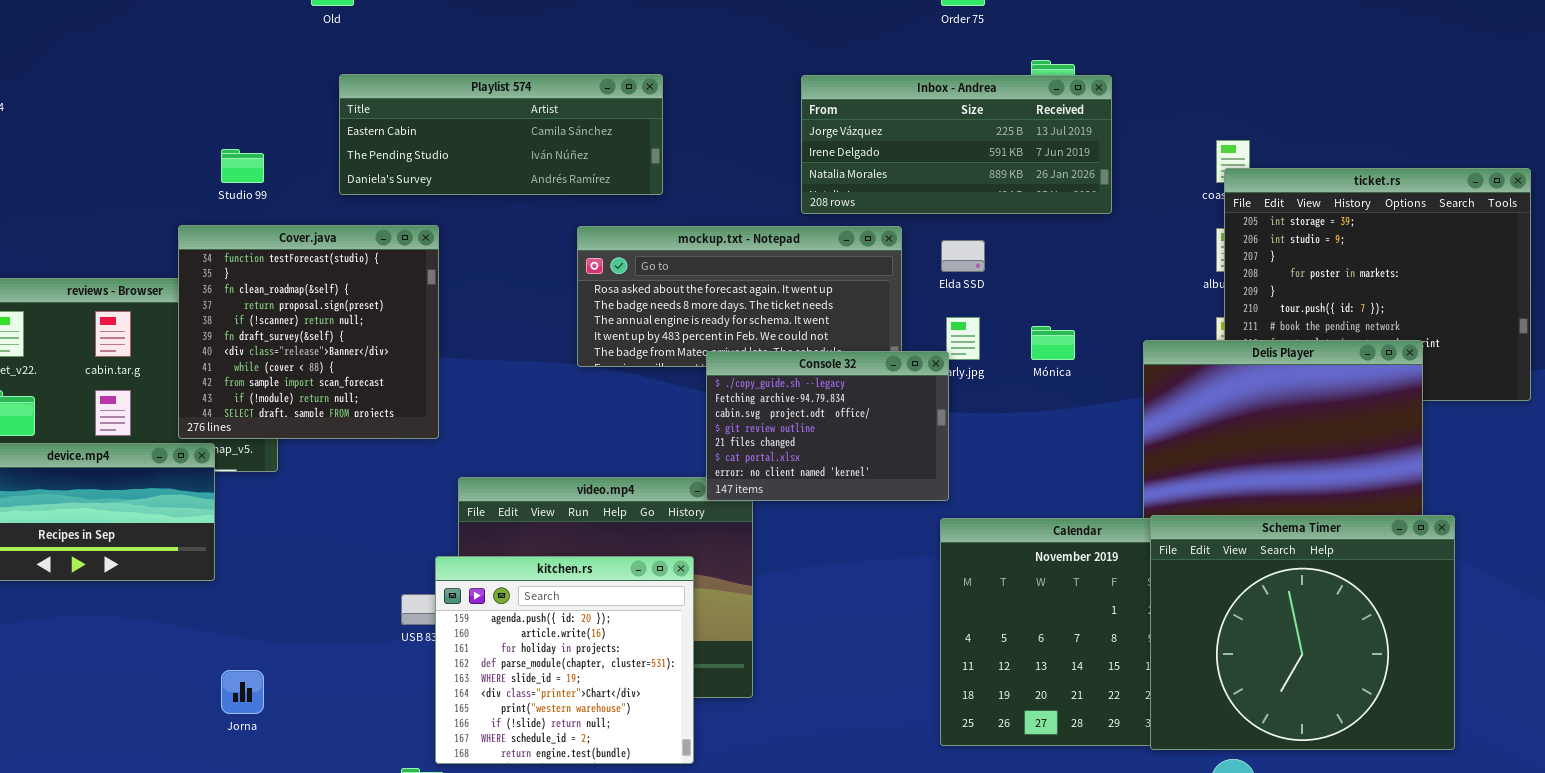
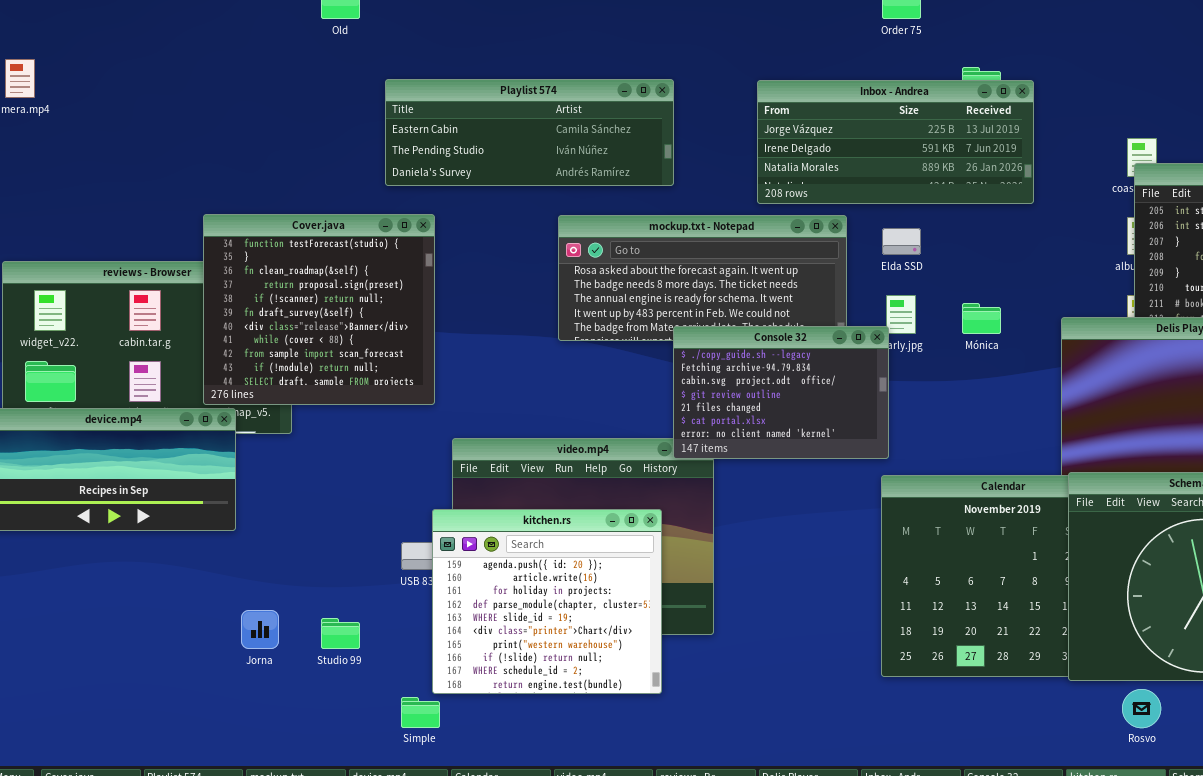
Playlist 574: [339,74,663,195] -> [385,79,674,186], moved
Studio 99: [221,149,264,183] -> [321,618,360,649], moved

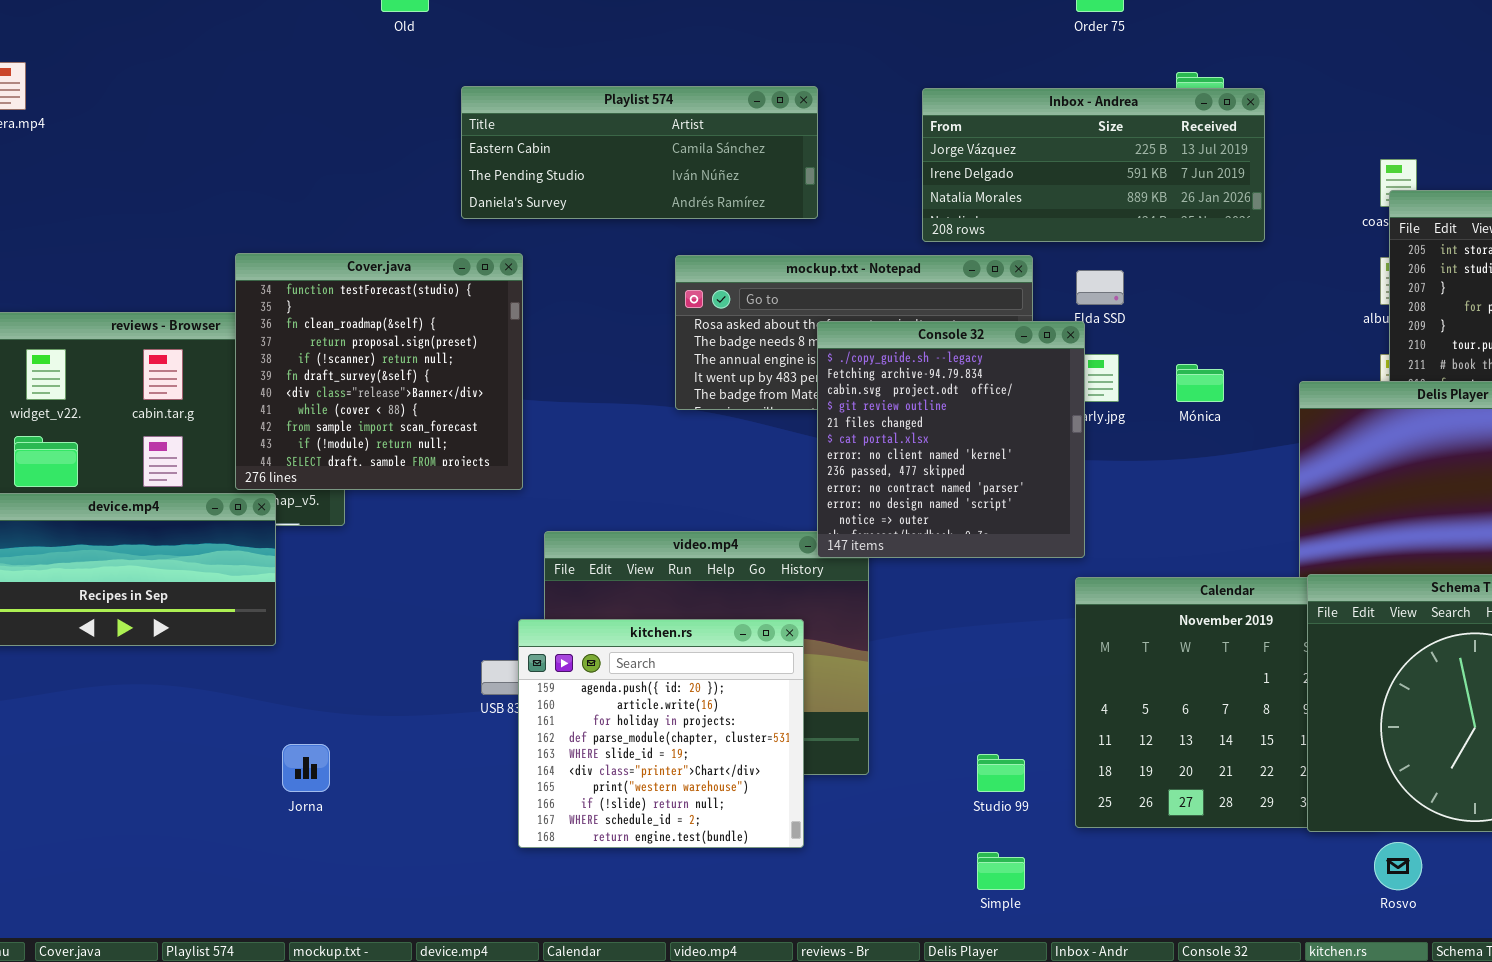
Console 32: [673,326,889,459] -> [817,321,1085,558], resized
Studio 99: [321,618,360,649] -> [977,754,1025,792], moved
Simple: [401,697,440,728] -> [977,852,1025,890], moved

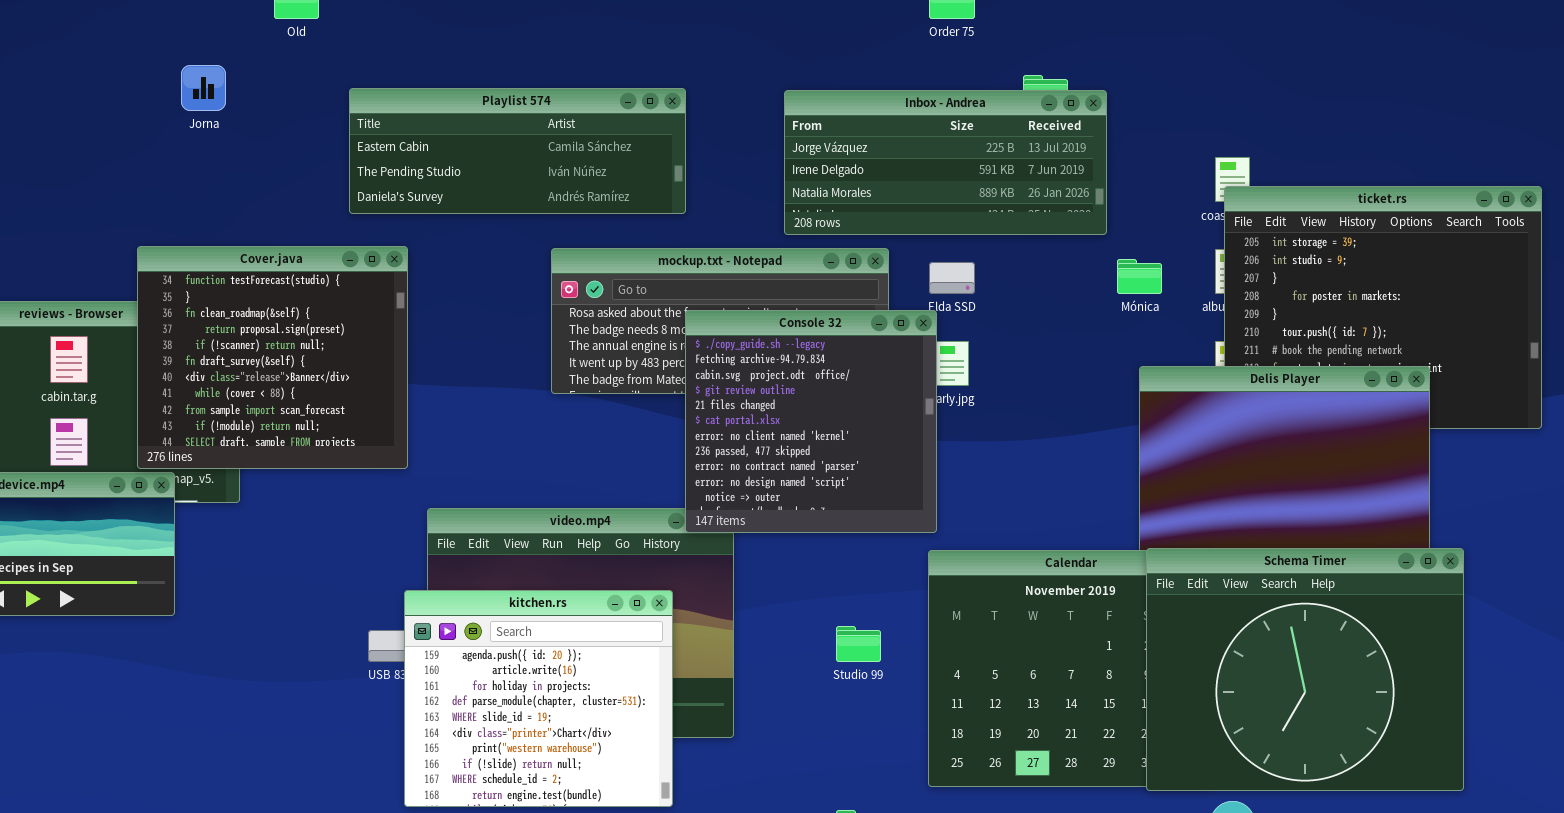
Mónica: [1176,364,1224,402] -> [1117,259,1162,294], moved
Jorna: [282,744,330,792] -> [181,65,226,111], moved
Studio 99: [977,754,1025,792] -> [836,626,881,662], moved

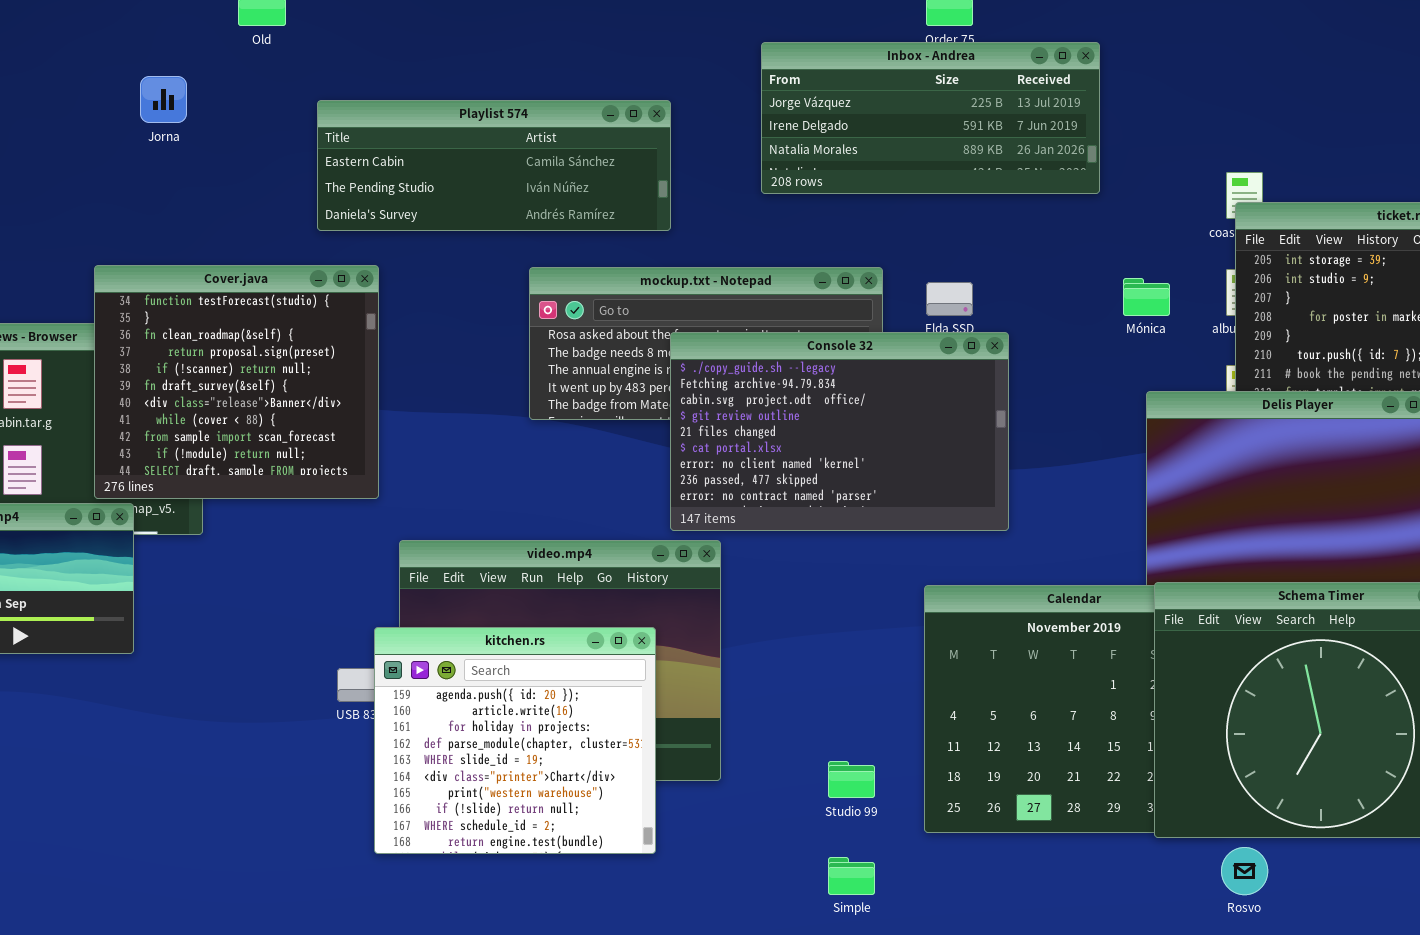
Inbox - Andrea: [784,90,1107,235] -> [761,42,1100,194], moved
Console 32: [685,310,937,533] -> [670,332,1009,531], resized
Studio 99: [836,626,881,662] -> [828,761,875,798], moved

